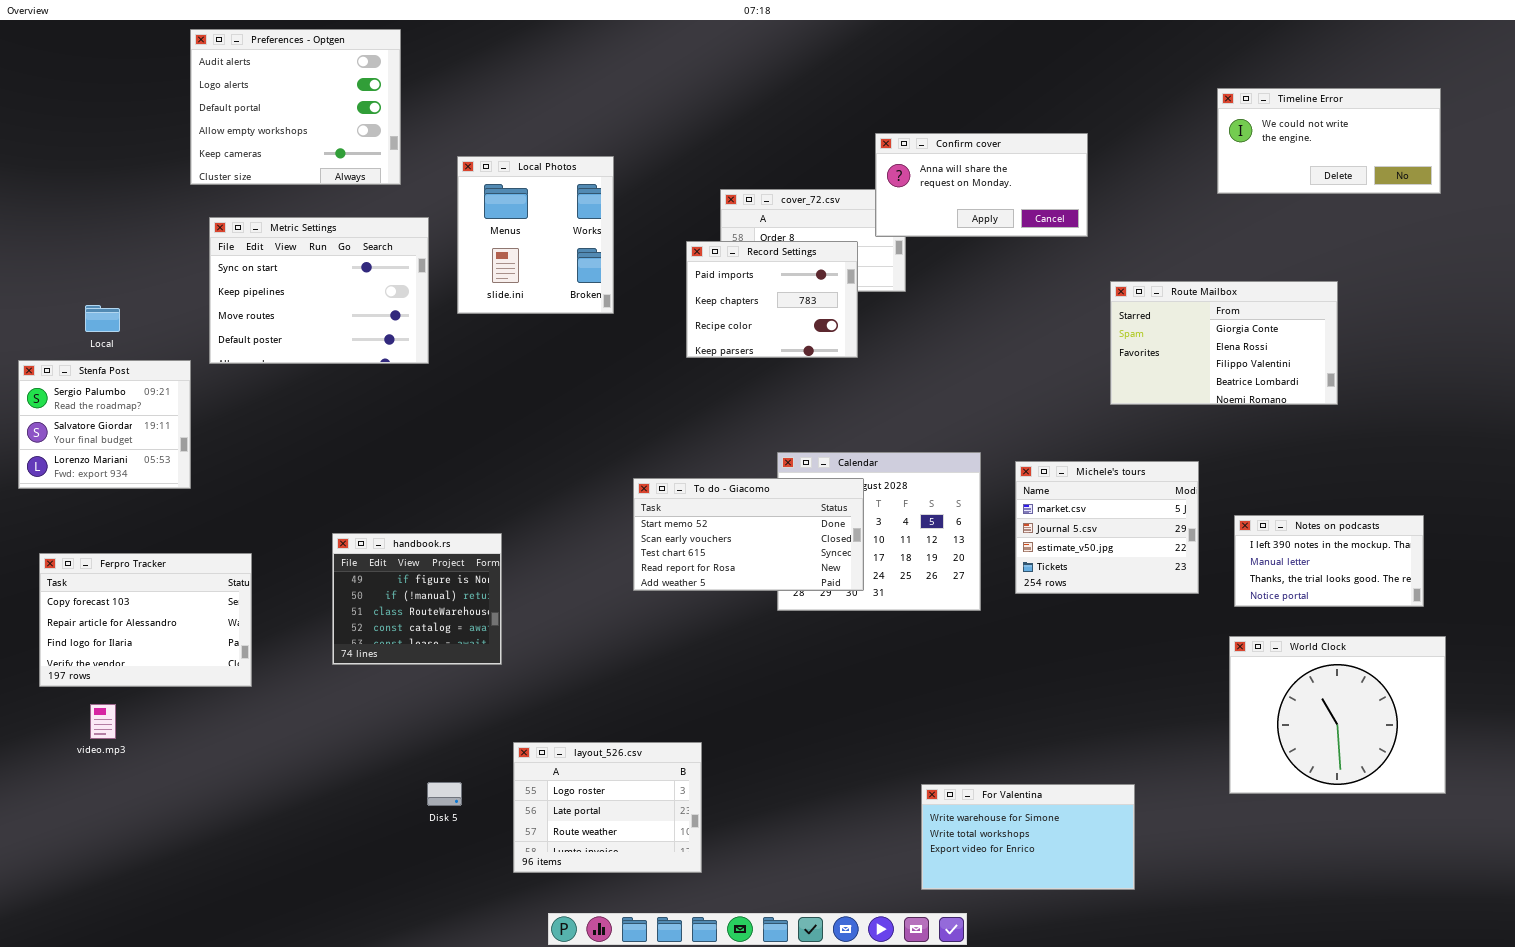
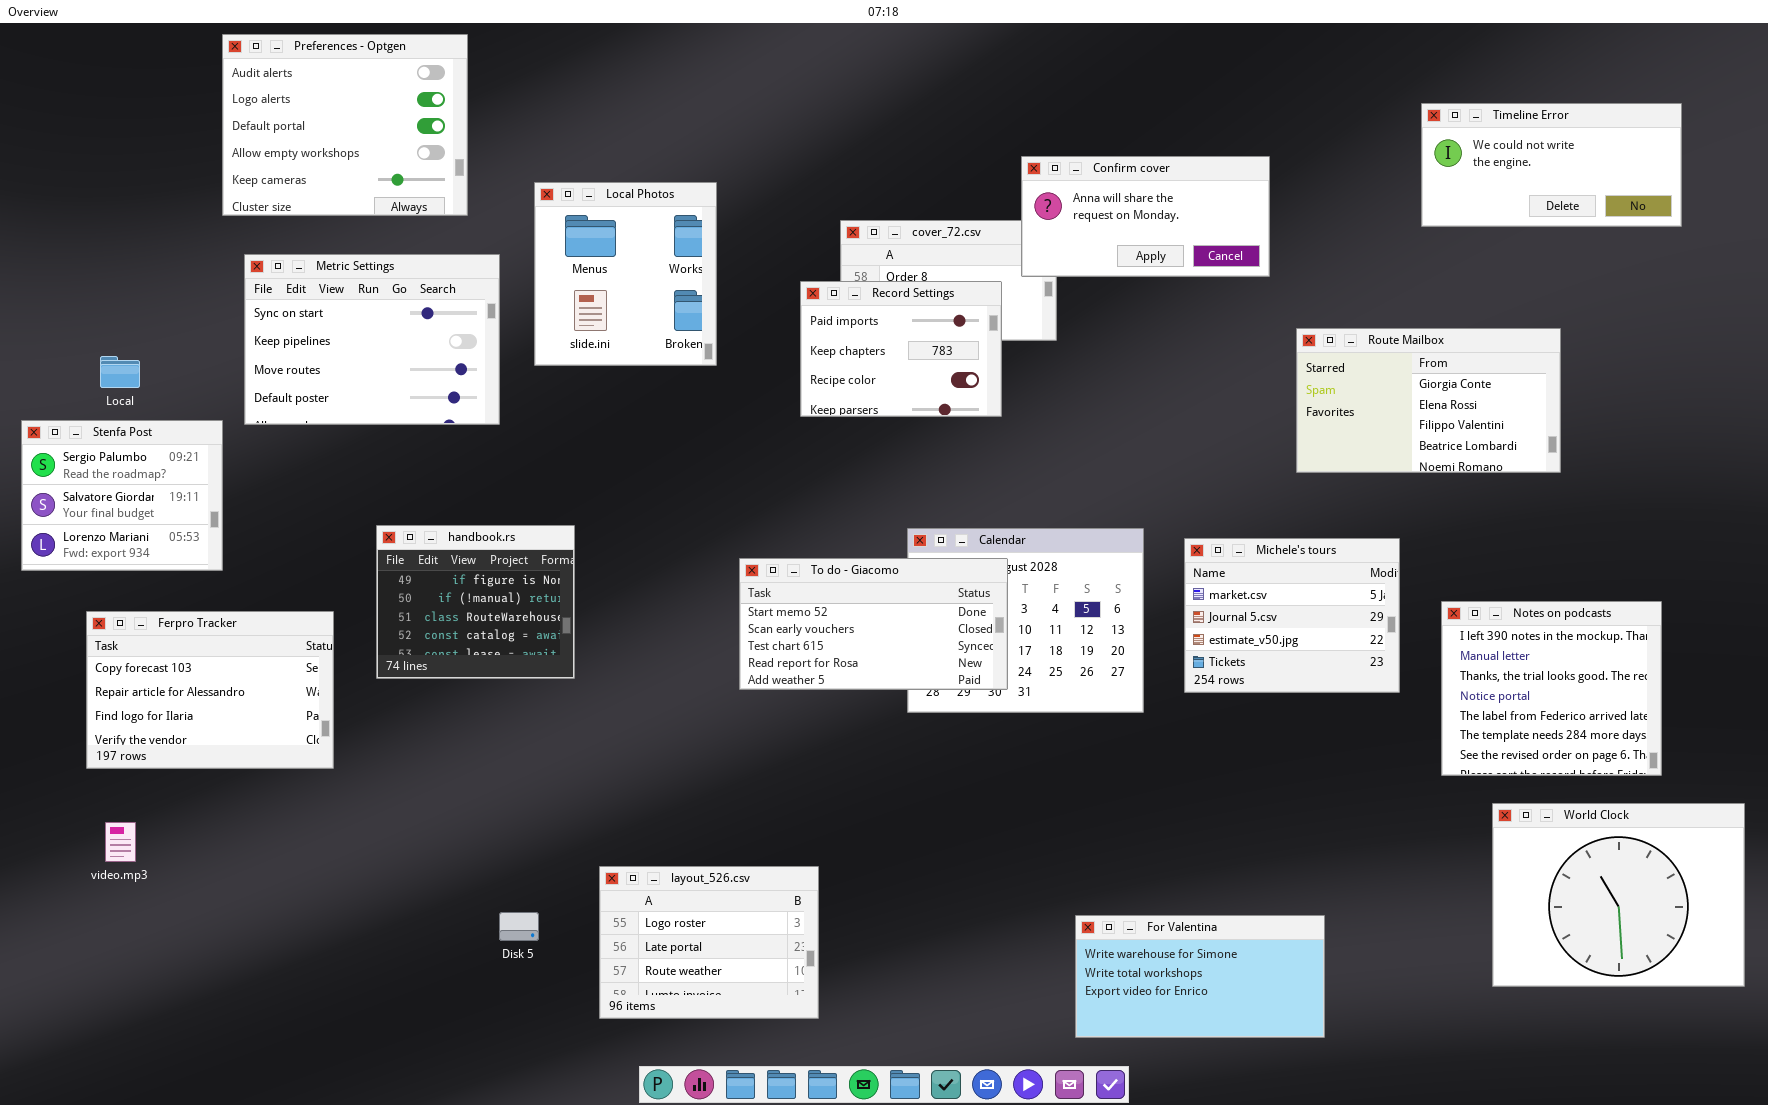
Notes on podcasts: [1234,515,1424,607] -> [1441,601,1662,776], resized
handbook.rs: [332,533,502,665] -> [376,525,575,679], moved
Ferpro Tracker: [39,553,252,687] -> [86,611,334,769], moved
World Clock: [1229,636,1446,794] -> [1492,803,1745,987], moved

